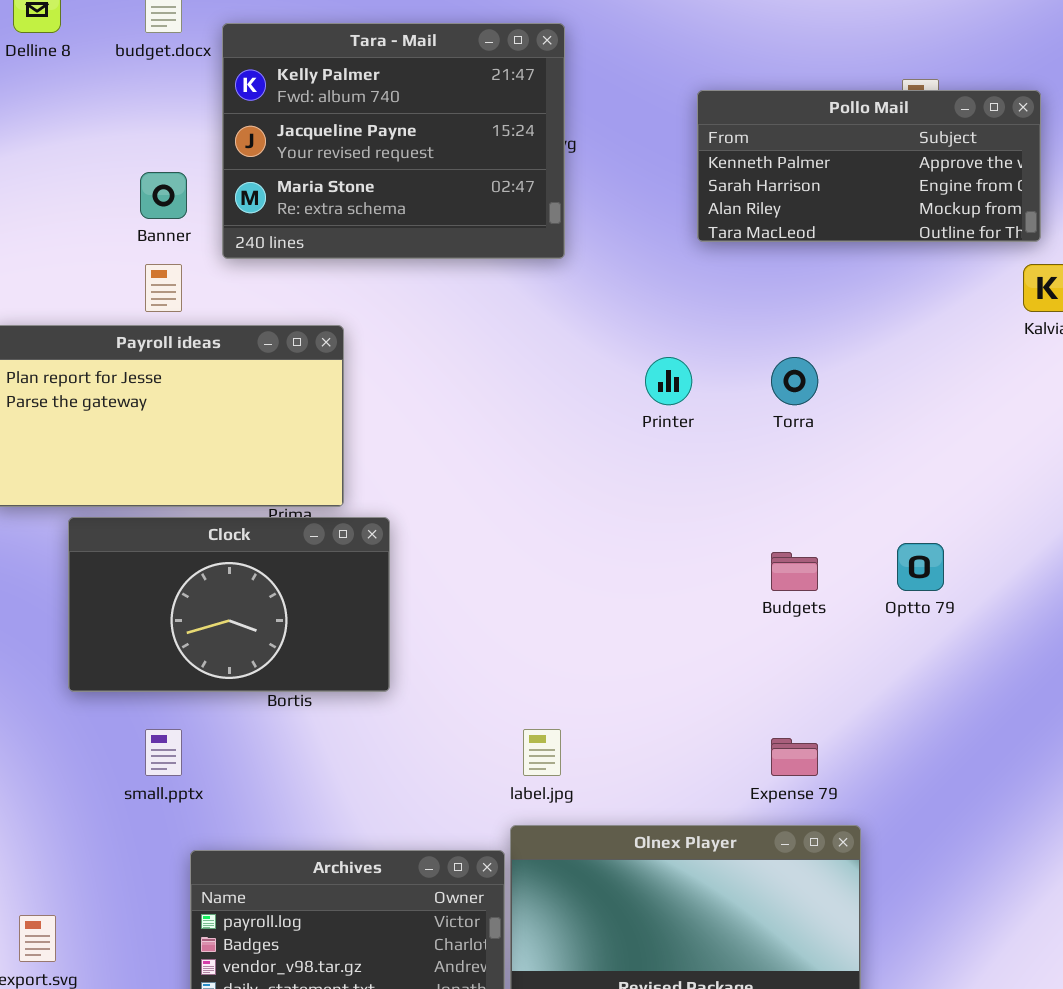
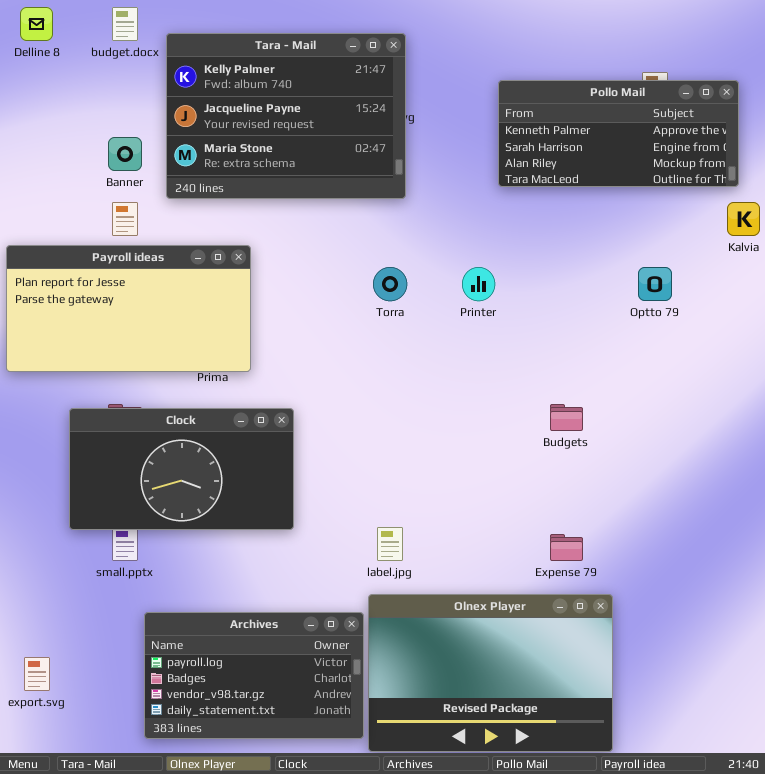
Torra: [771,357,818,405] -> [373,267,407,301], moved
Clock: [68,517,390,692] -> [69,408,294,530], moved
Optto 79: [897,543,944,591] -> [638,267,672,301], moved

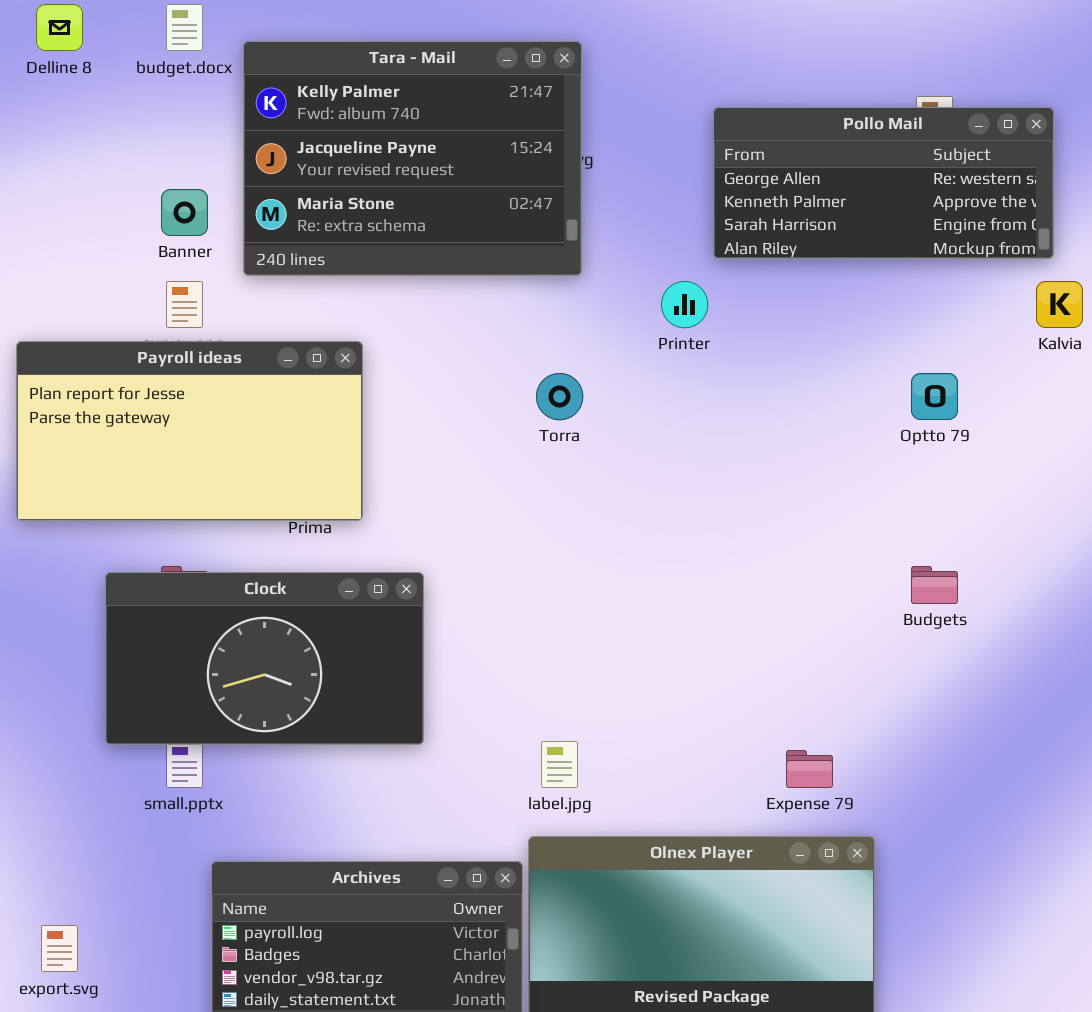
Pollo Mail: [498,80,739,187] -> [713,107,1054,259], scrolled up 1 row
Printer: [462,267,495,301] -> [661,281,708,328], moved
Budgets: [550,404,583,431] -> [911,566,958,604], moved

